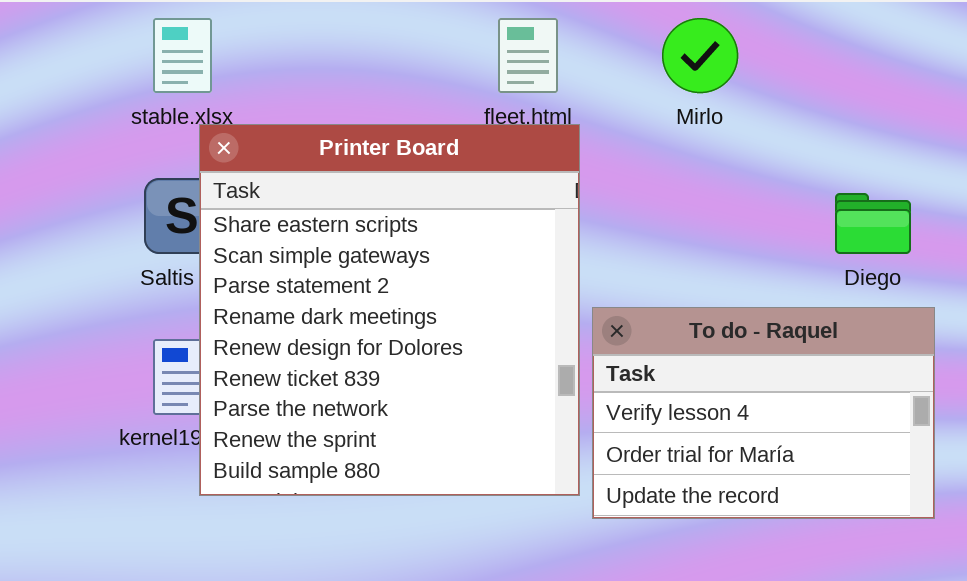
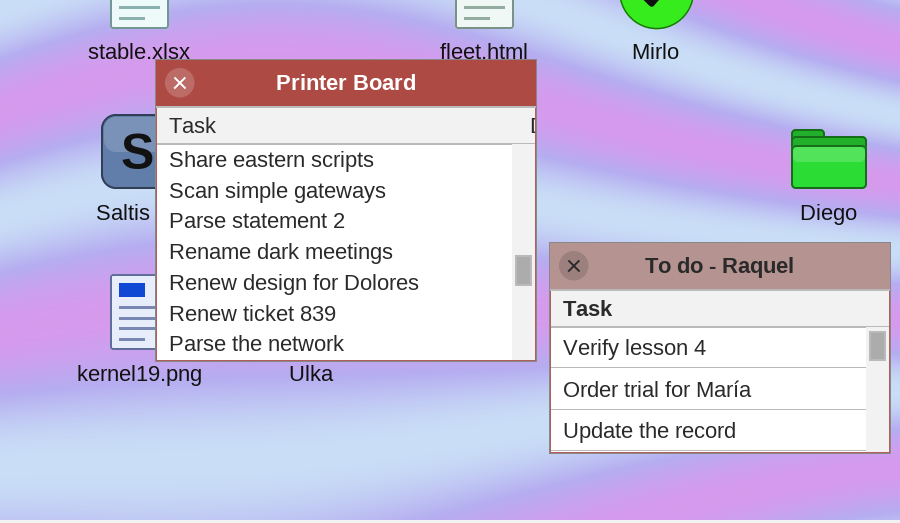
Printer Board: [199,124,580,496] -> [155,59,537,362], resized

